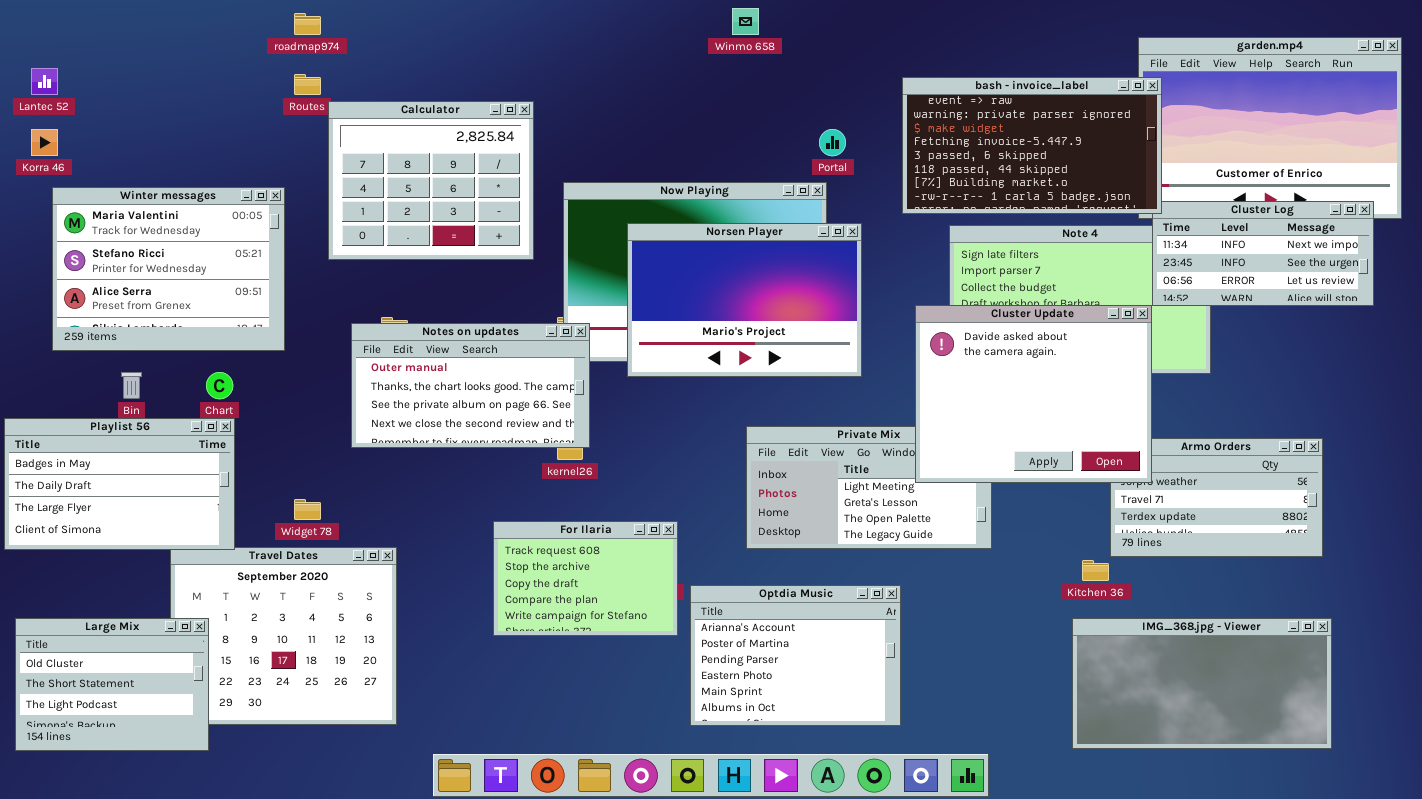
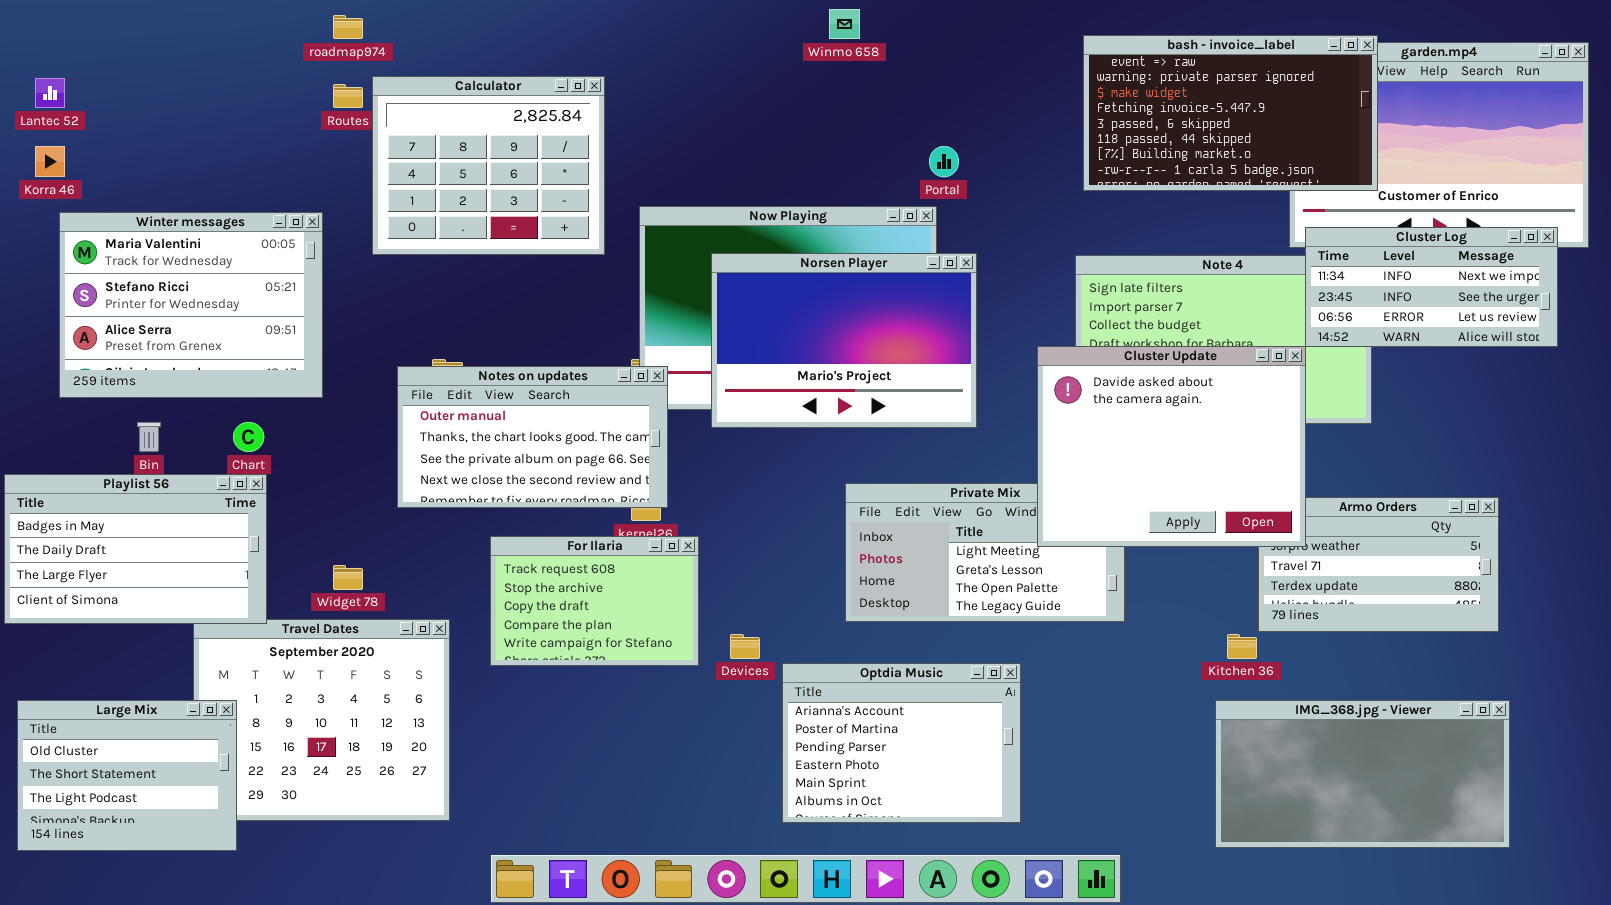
bash - invoice_label: [902,77,1162,214] -> [1083,35,1378,191], moved
Calculator: [328,101,534,260] -> [372,76,605,255], moved
For Ilaria: [493,521,678,636] -> [490,536,699,666], moved

